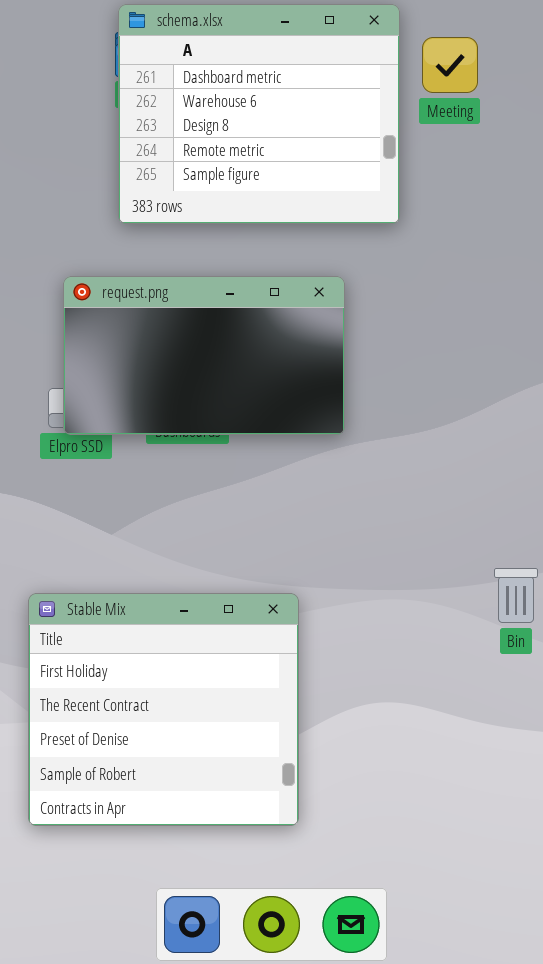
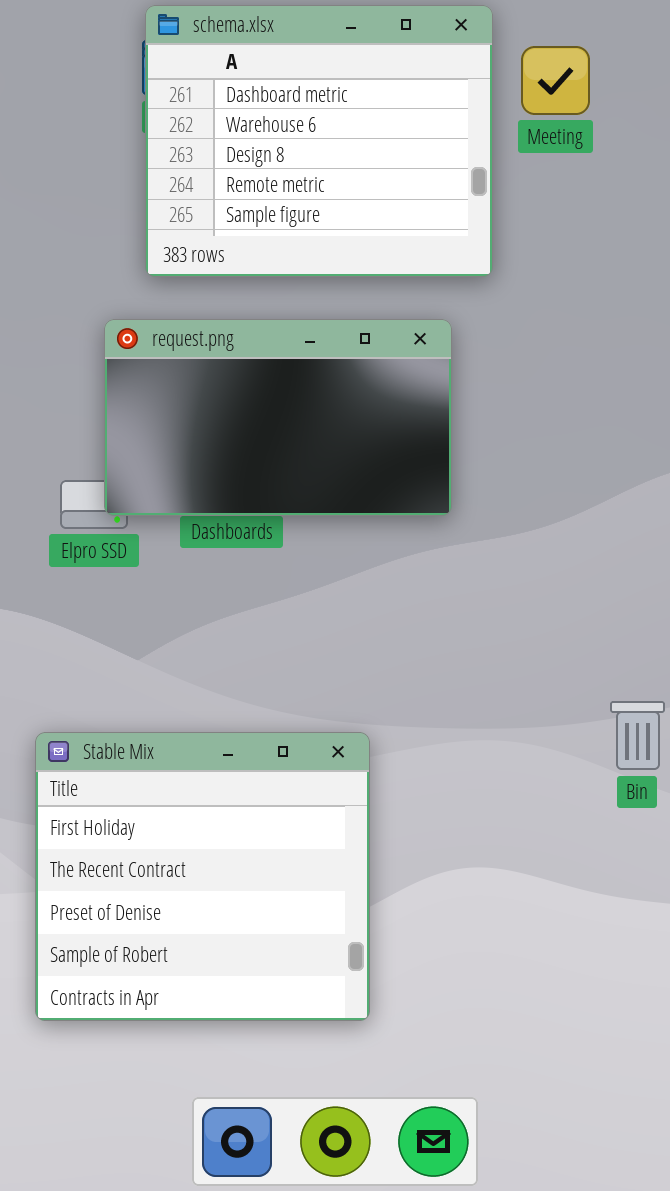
request.png: [63,276,345,435] -> [104,319,452,516], moved

